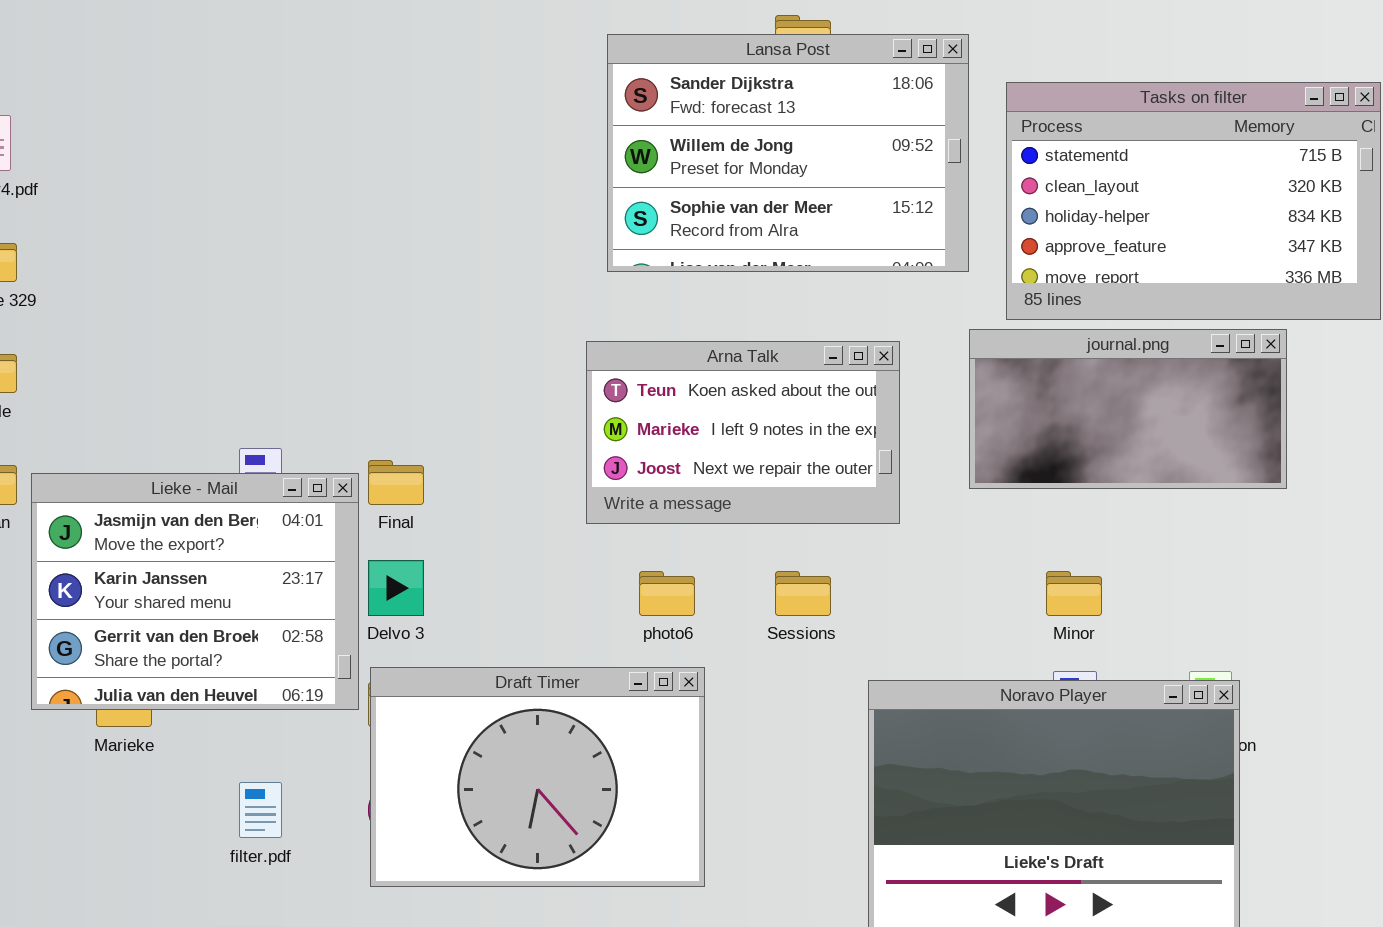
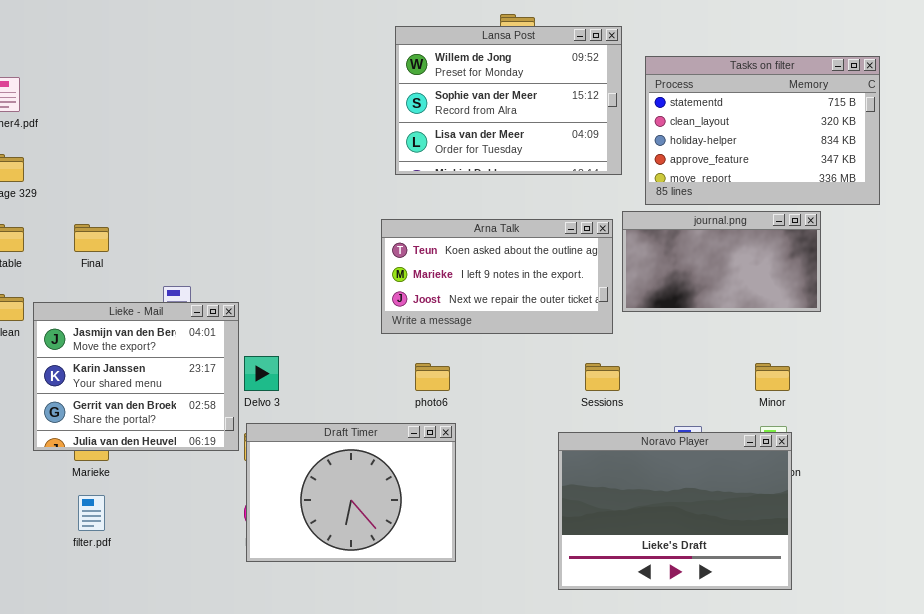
Lansa Post: [607,34,969,272] -> [395,26,622,175], scrolled down 1 row
Arna Talk: [586,341,900,524] -> [381,219,613,334], resized
Final: [368,460,424,505] -> [74,224,109,252], moved
Sessions: [775,571,831,616] -> [585,363,620,391], moved
Minor: [1046,571,1102,616] -> [755,363,790,391], moved
filter.pdf: [239,782,282,838] -> [78,495,105,531], moved

